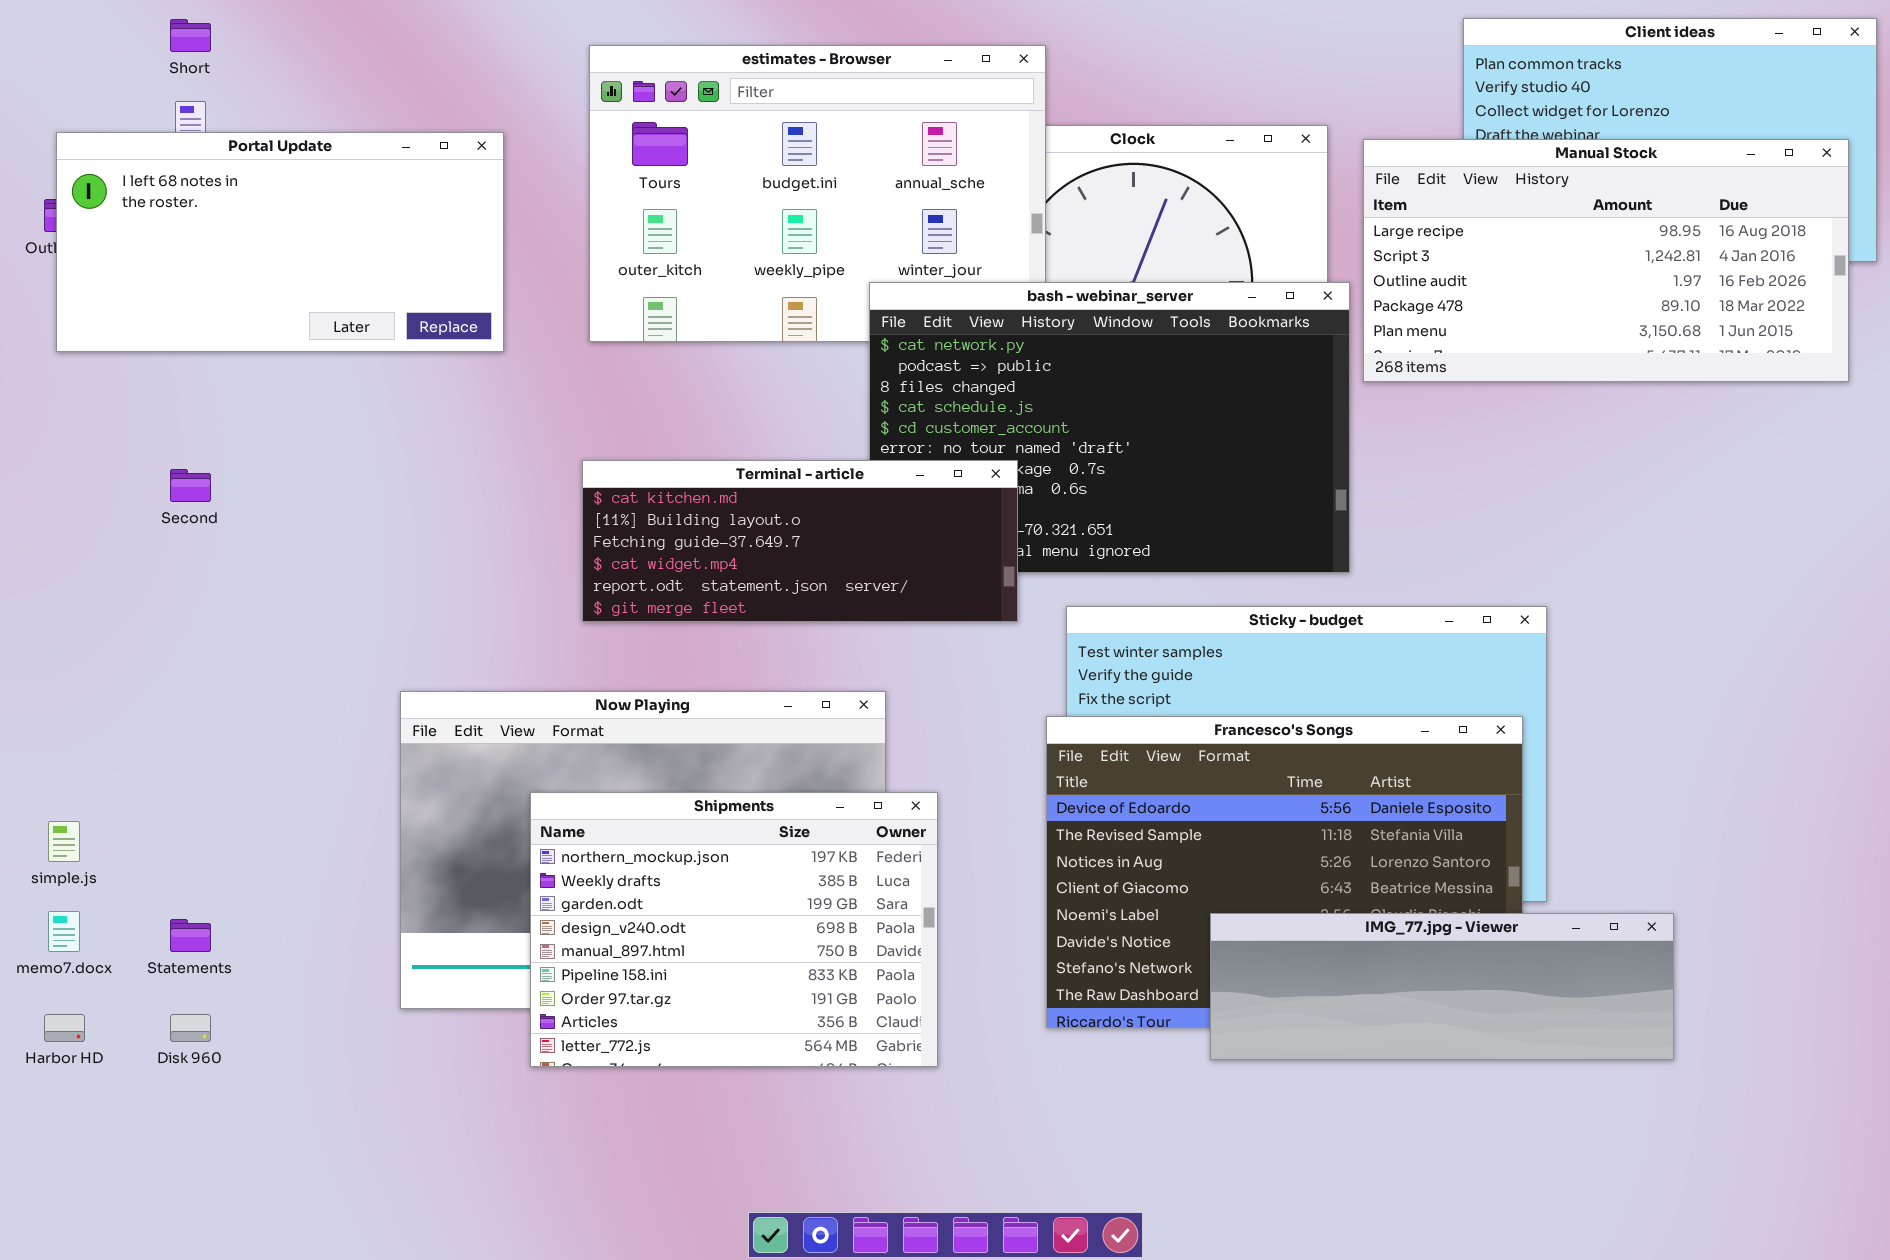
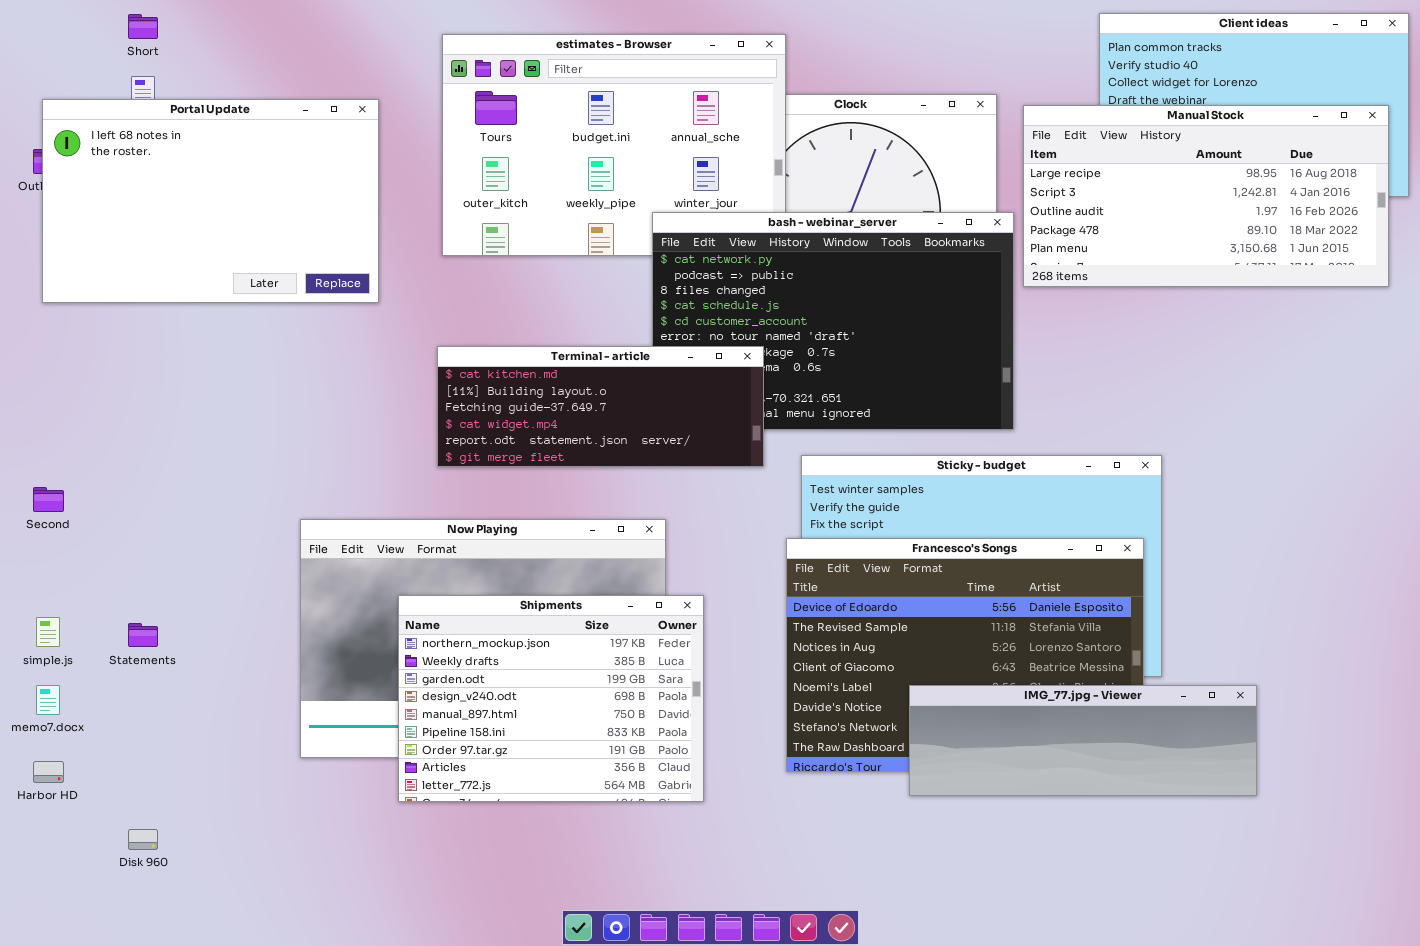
Portal Update: [56,132,504,352] -> [42,99,379,303], resized
Second: [170,469,211,502] -> [33,487,64,512], moved
Statements: [170,919,211,952] -> [128,623,158,647], moved
Disk 960: [170,1014,211,1042] -> [128,829,158,850], moved

